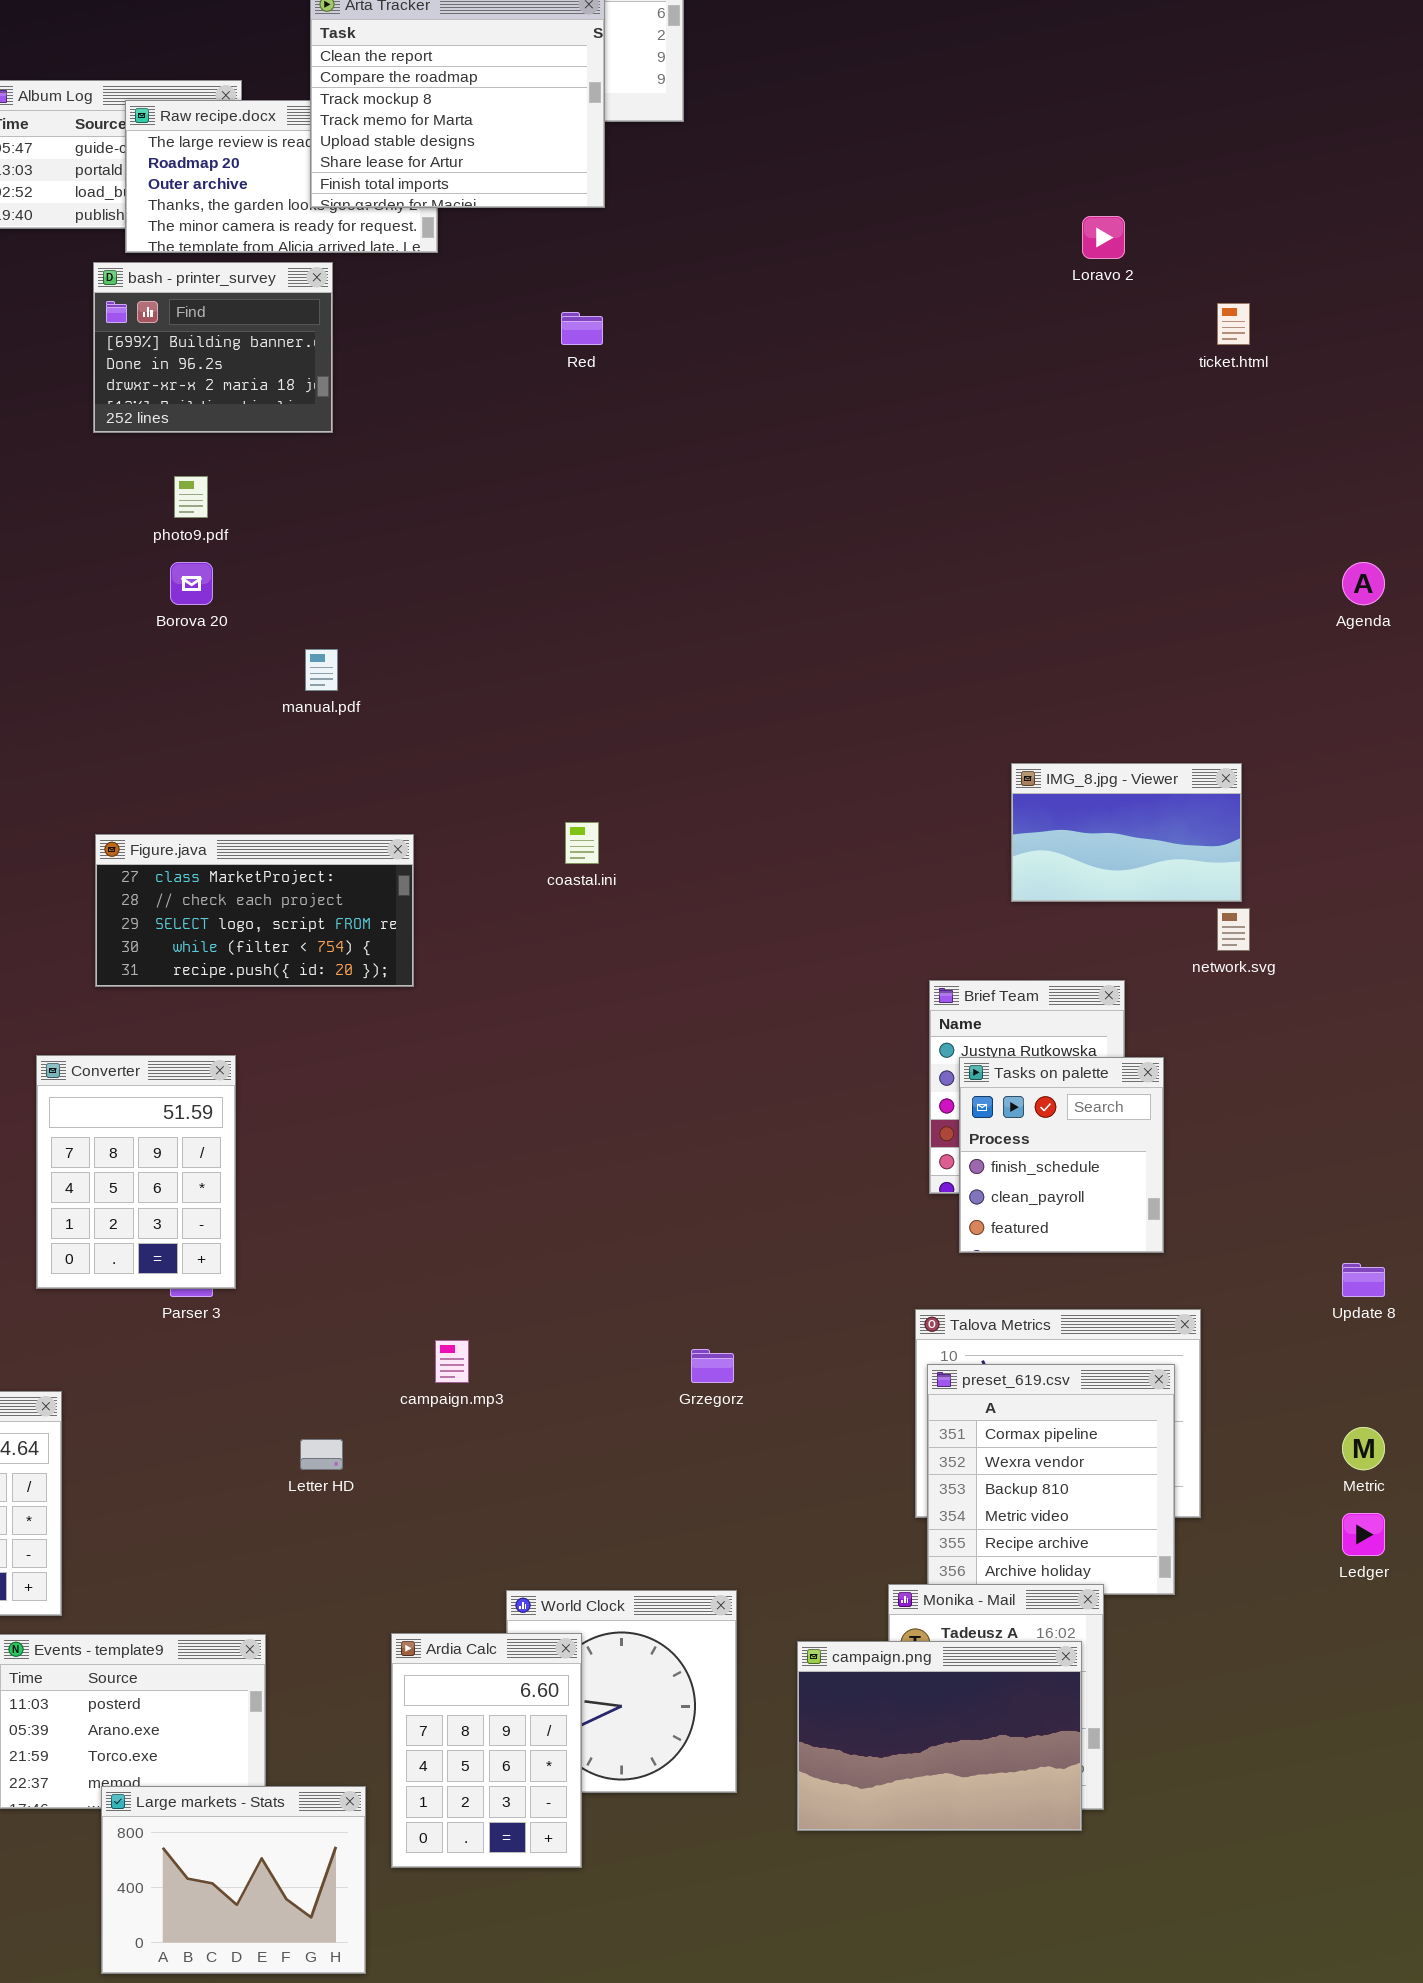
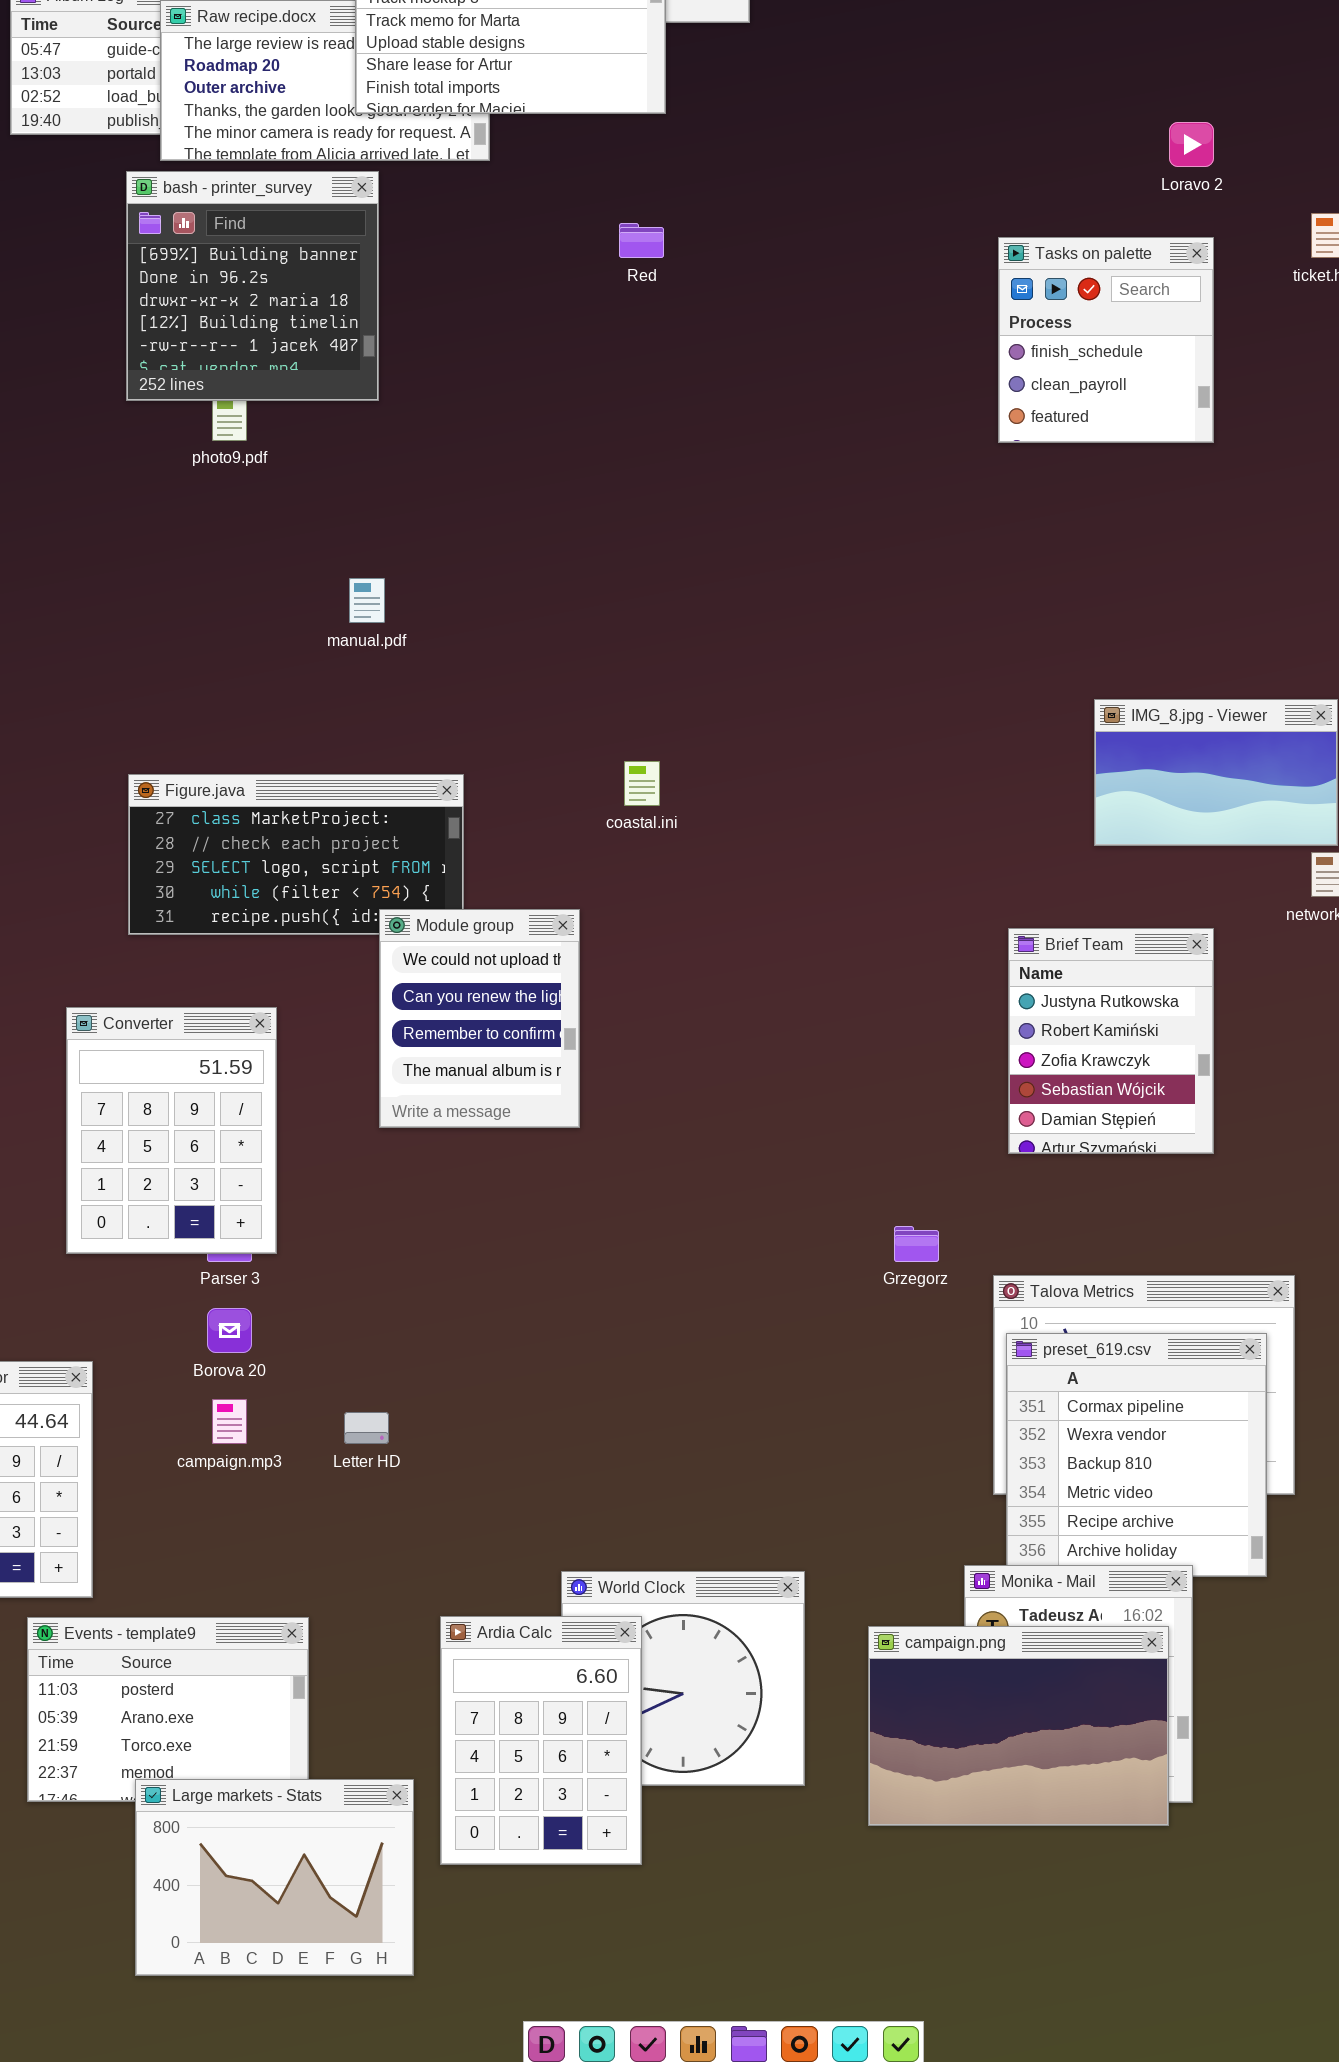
bash - printer_survey: [93,262,333,433] -> [126,171,379,401], resized
Borova 20: [170,562,213,605] -> [207,1308,252,1353], moved
Module group: none -> [379,909,580,1128], opened
Tasks on palette: [959,1057,1164,1253] -> [998,237,1214,443], moved
campaign.mp3: [435,1340,469,1383] -> [212,1399,247,1444], moved
Grzegorz: [691,1349,734,1383] -> [894,1226,939,1262], moved

